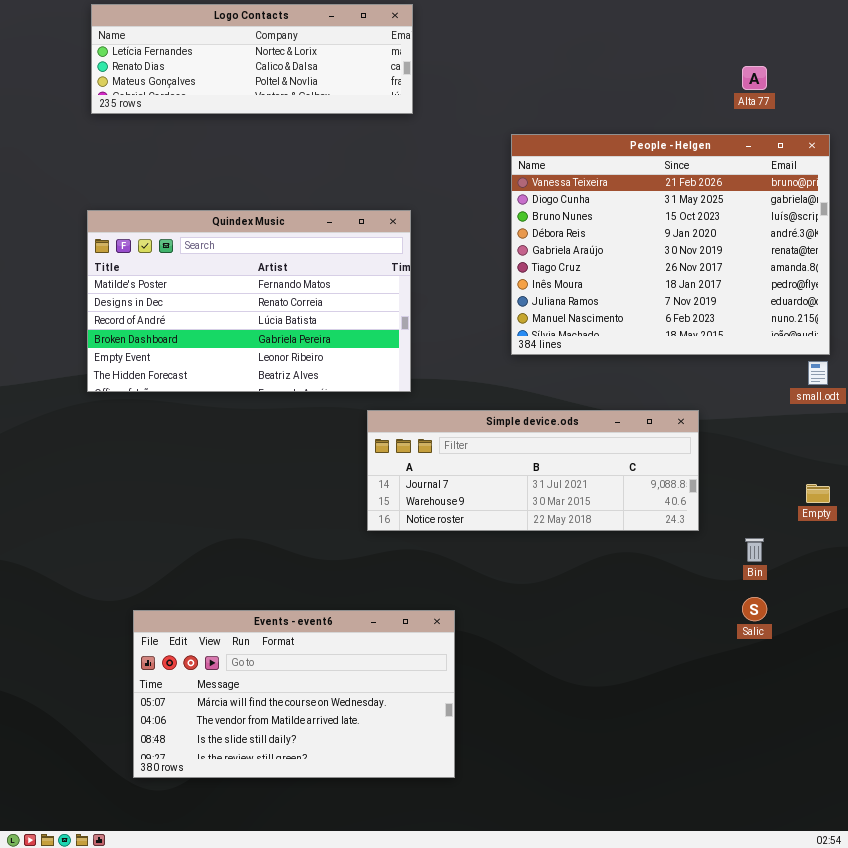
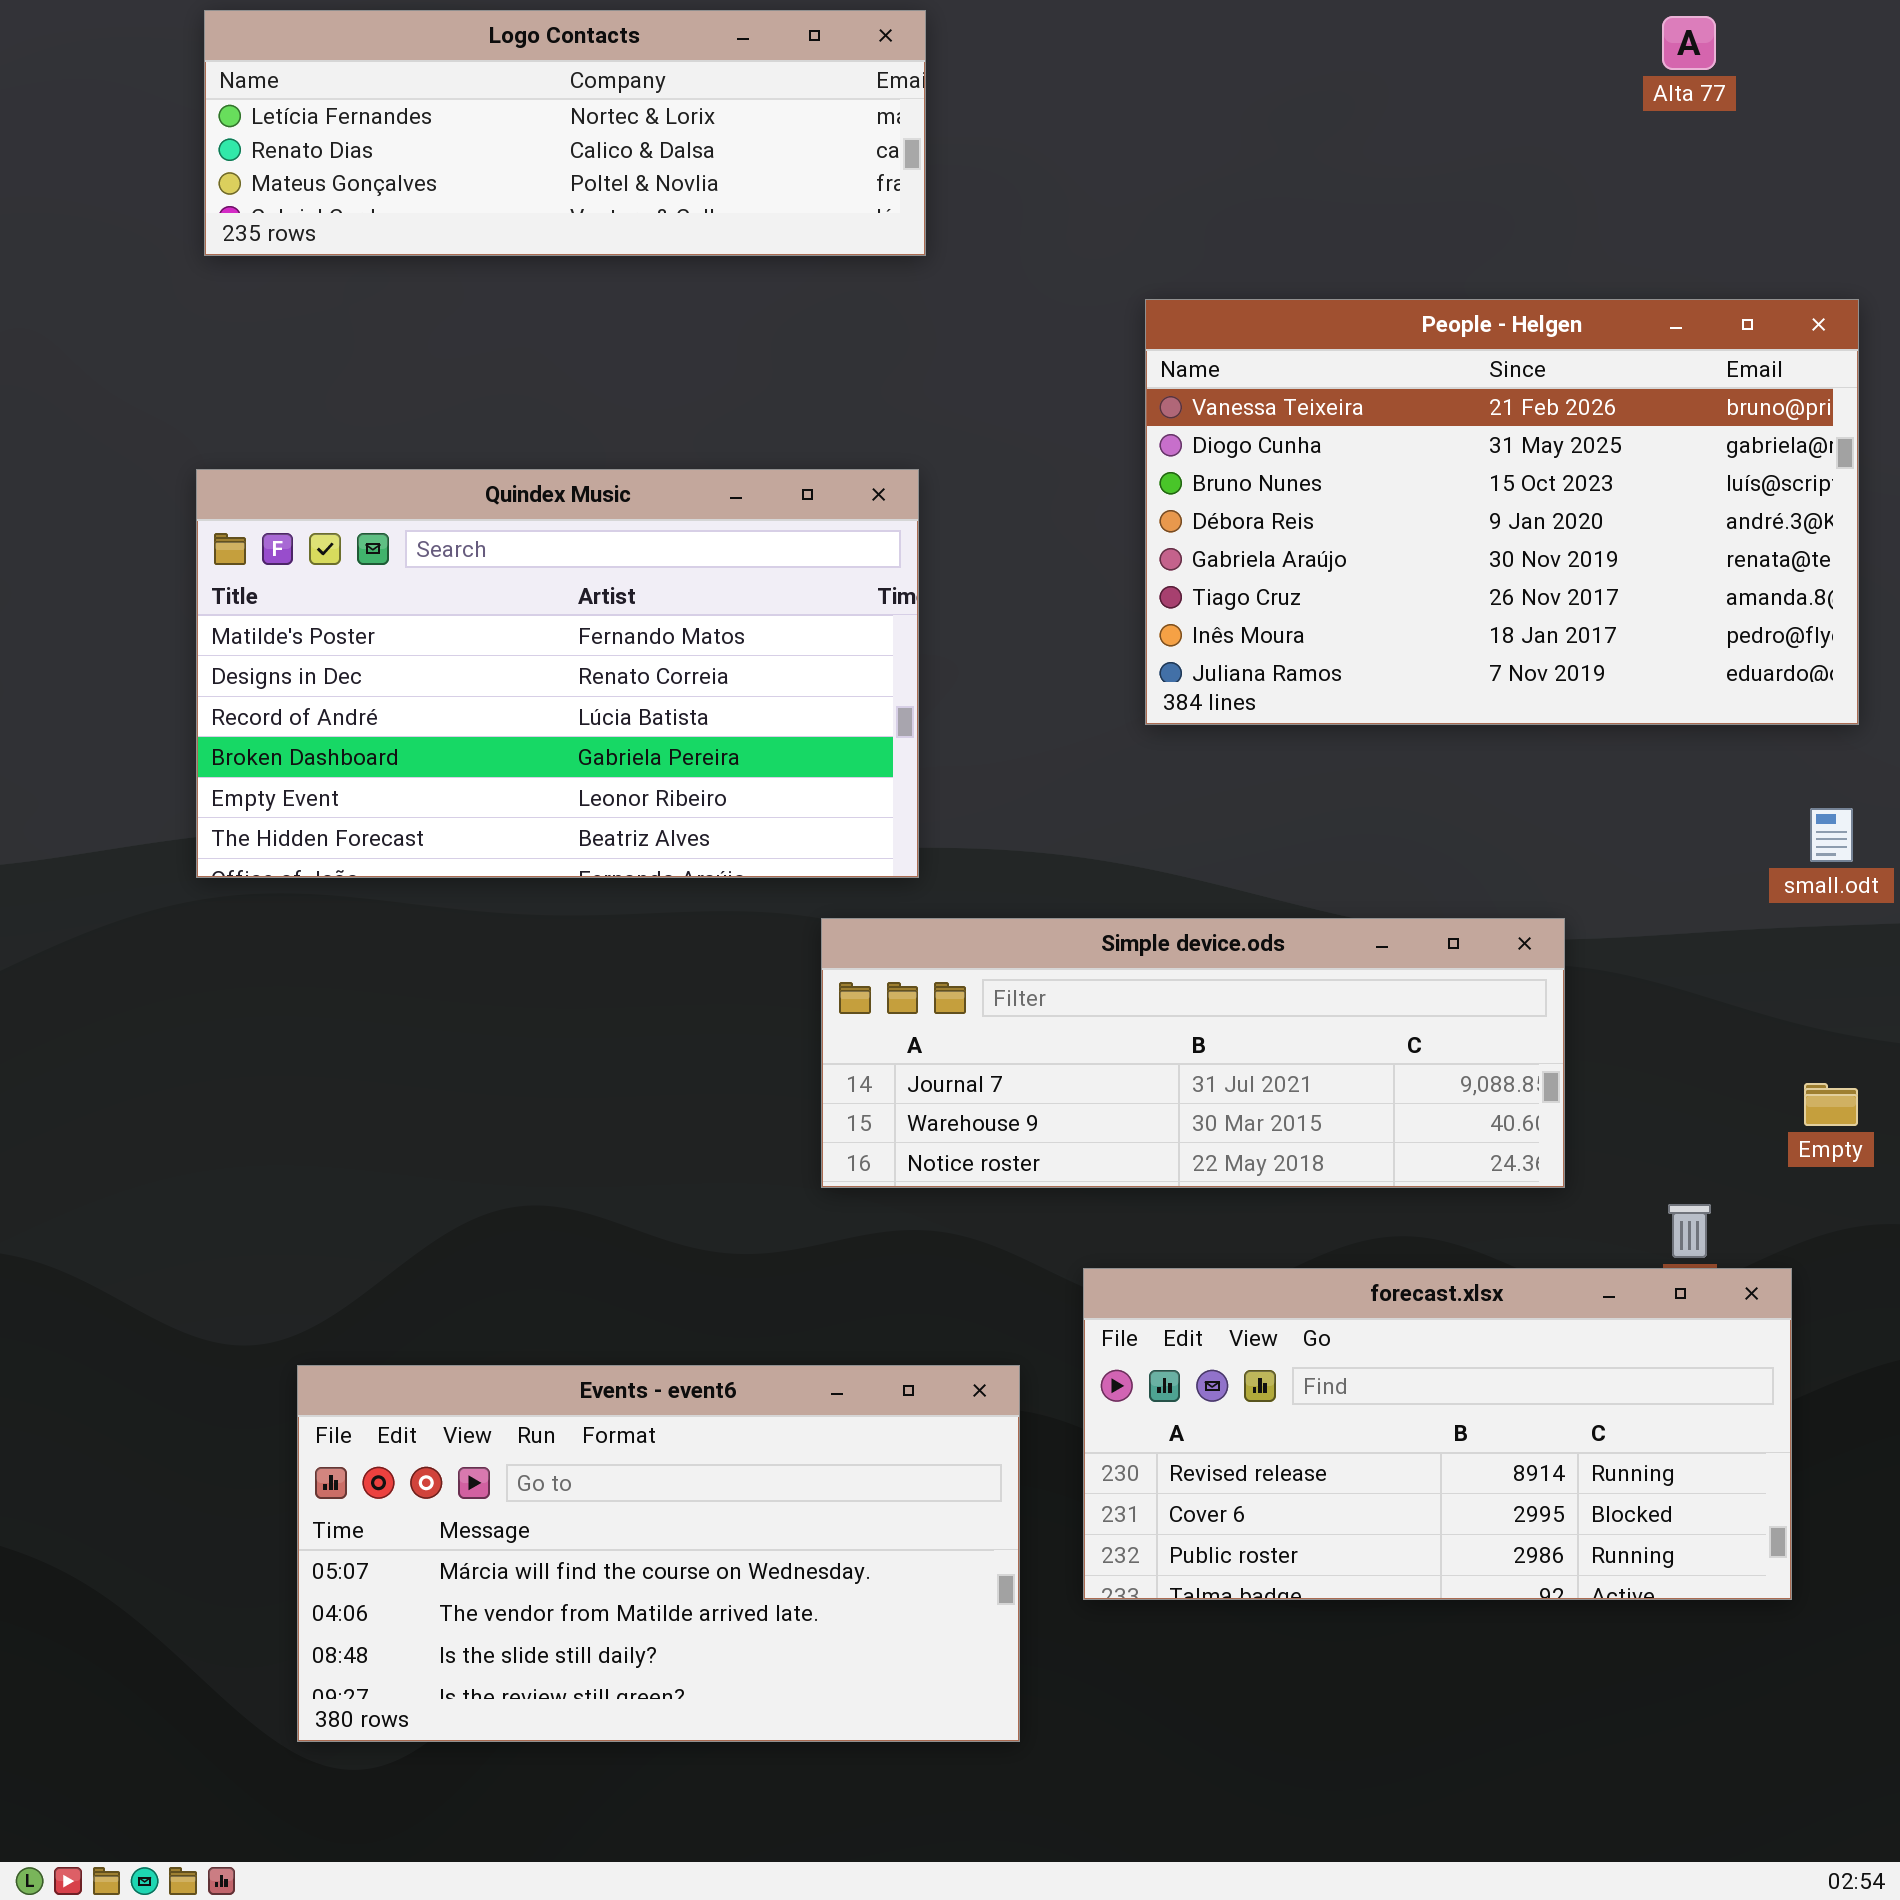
Alta 77: [742,66,767,90] -> [1662,16,1716,70], moved
People - Helgen: [511,134,830,355] -> [1145,299,1859,725], resized
forecast.xlsx: none -> [1083,1268,1792,1600], opened

